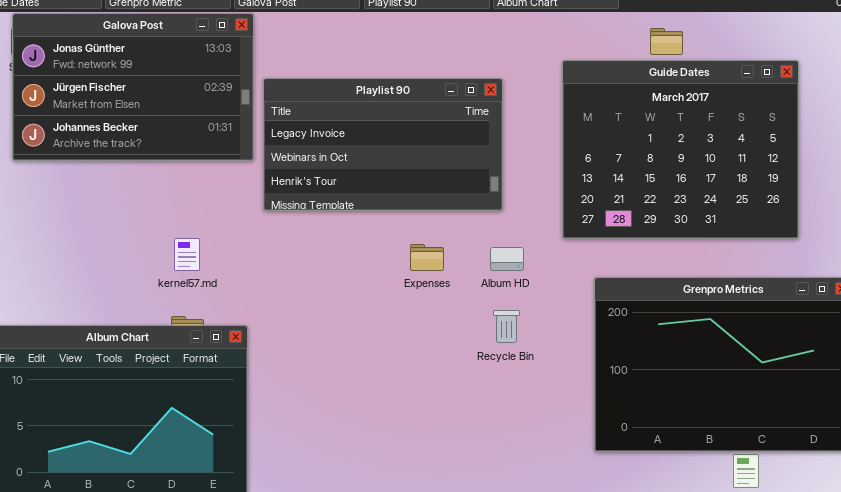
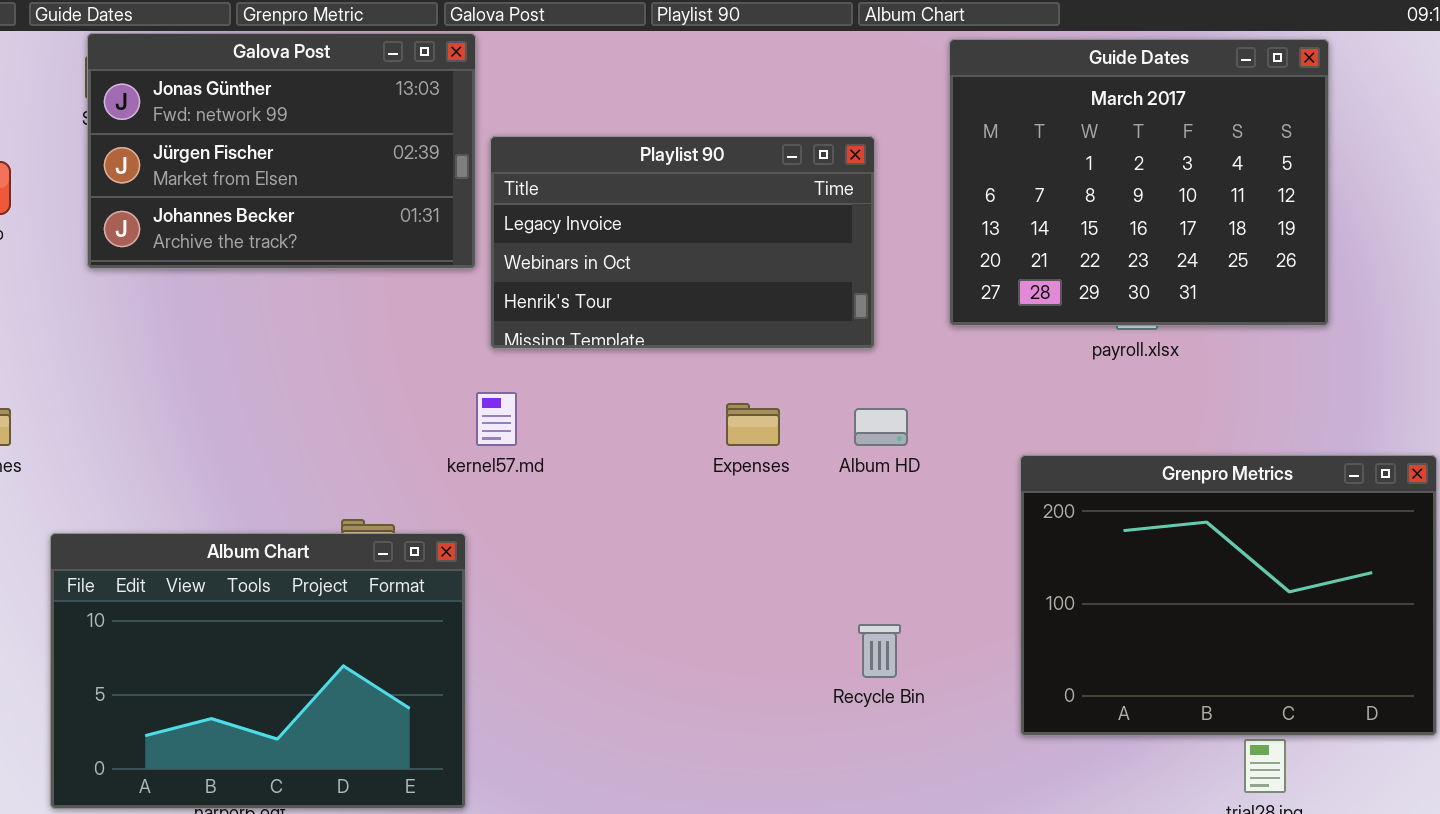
Guide Dates: [562,60,799,239] -> [949,39,1329,326], moved
kernel57.md: [174,238,200,271] -> [476,392,517,446], moved
Recycle Bin: [493,310,520,343] -> [858,624,901,678], moved

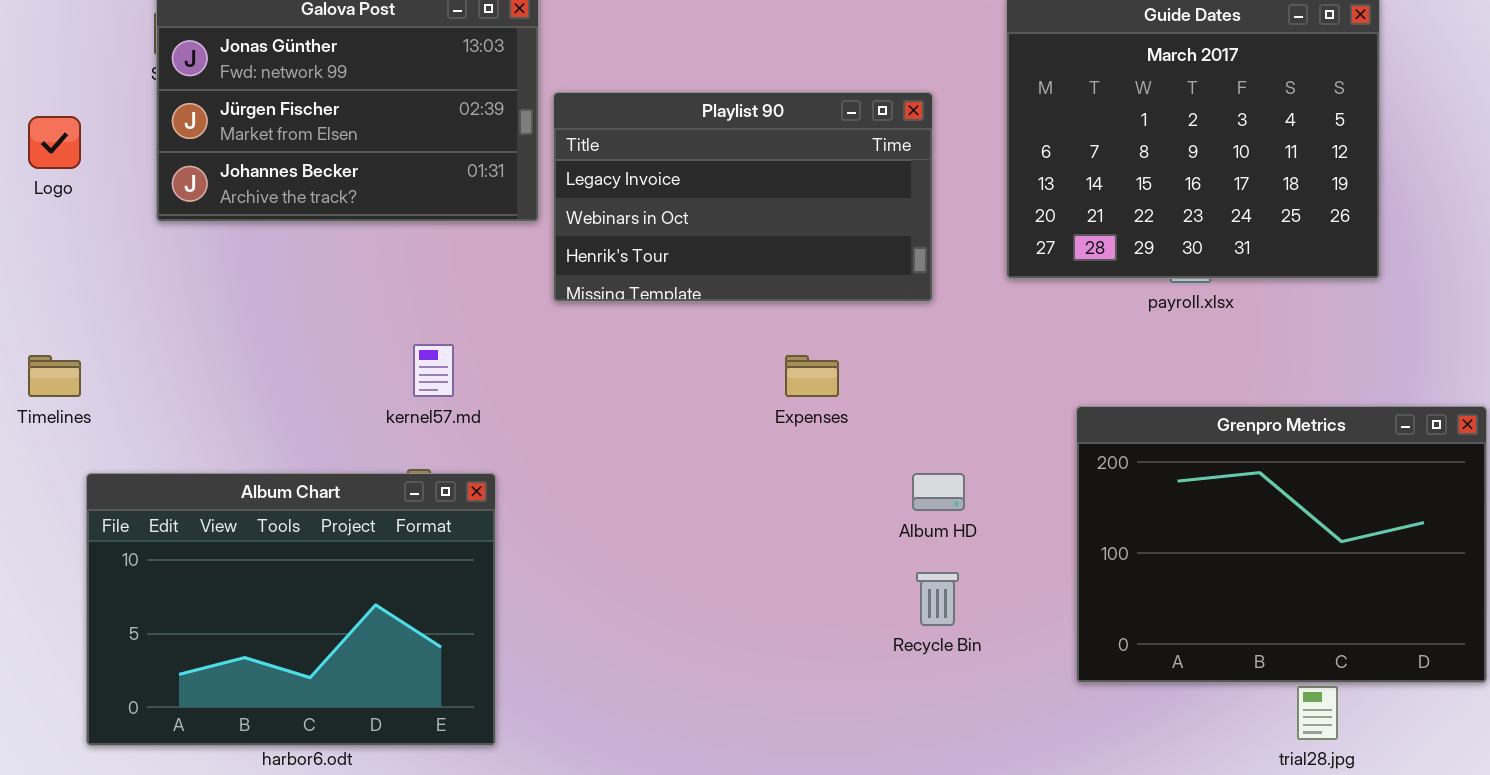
kernel57.md: [476,392,517,446] -> [413,344,454,397], moved
Album HD: [854,408,908,446] -> [912,473,965,511], moved
Album Chart: [50,533,466,809] -> [86,473,496,746], moved

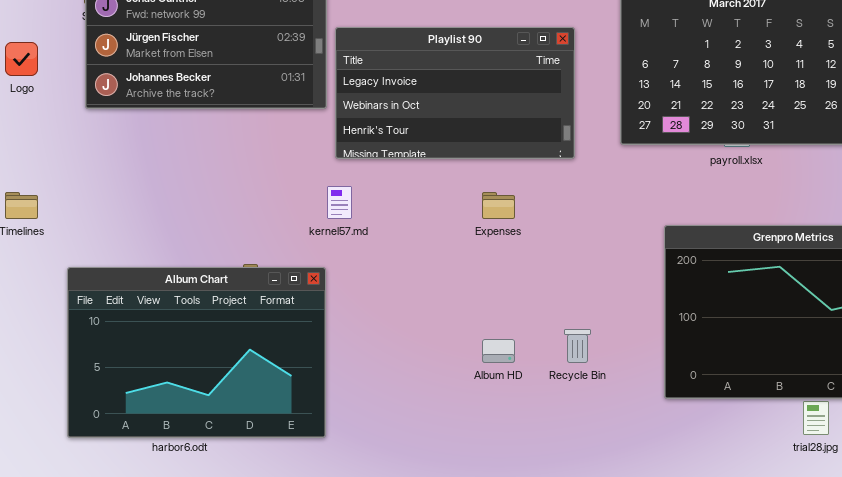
kernel57.md: [413,344,454,397] -> [327,186,352,219], moved
Album Chart: [86,473,496,746] -> [67,267,326,438], moved
Album HD: [912,473,965,511] -> [482,339,515,363], moved

